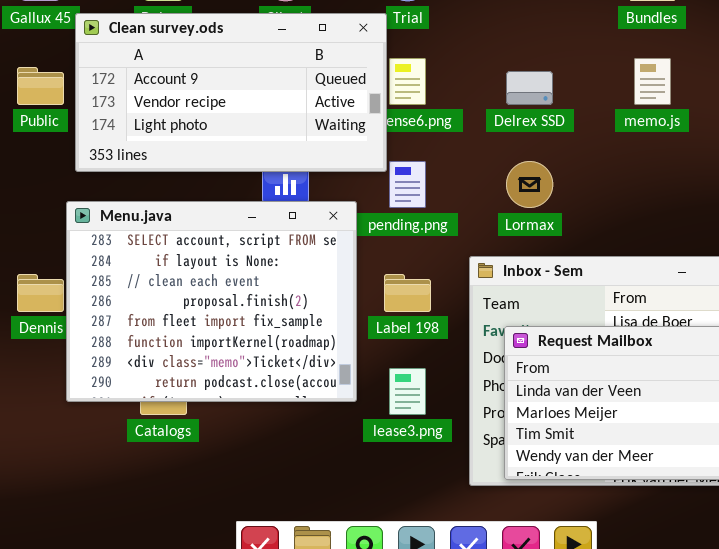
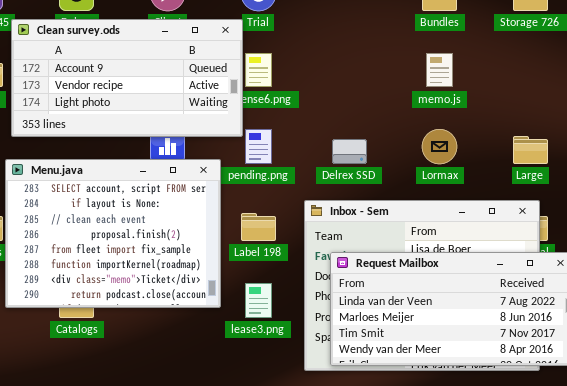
Delrex SSD: [506,71,553,105] -> [332,139,367,164], moved
Lormax: [506,161,553,208] -> [422,129,457,164], moved

